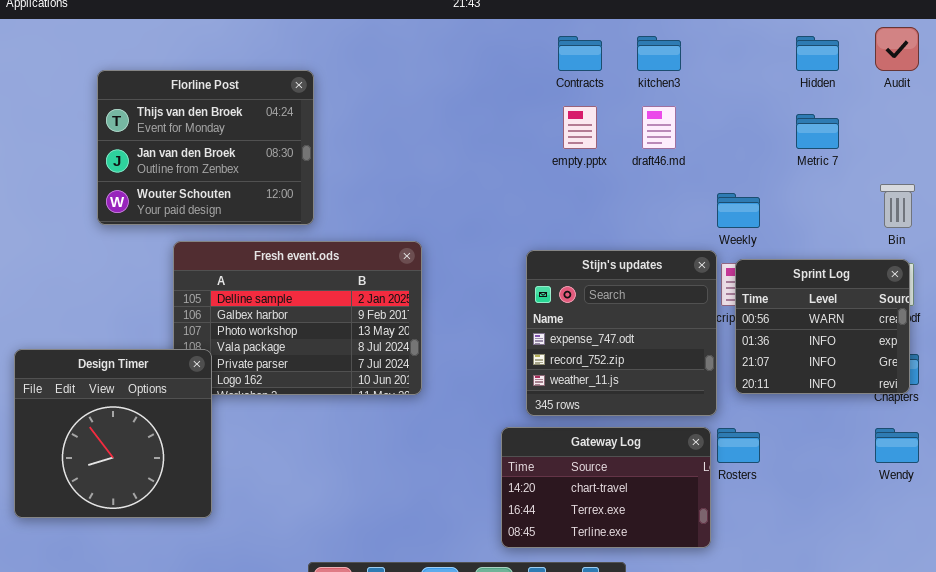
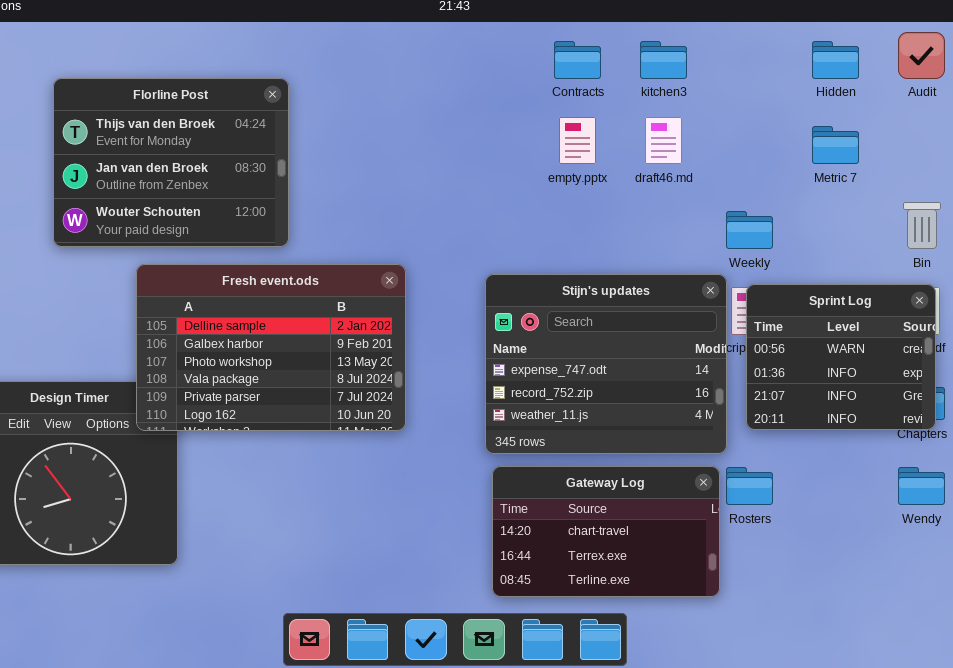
Fresh event.ods: [173,241,422,395] -> [136,264,406,431], raised
Stijn's updates: [526,250,717,416] -> [485,274,727,454], resized

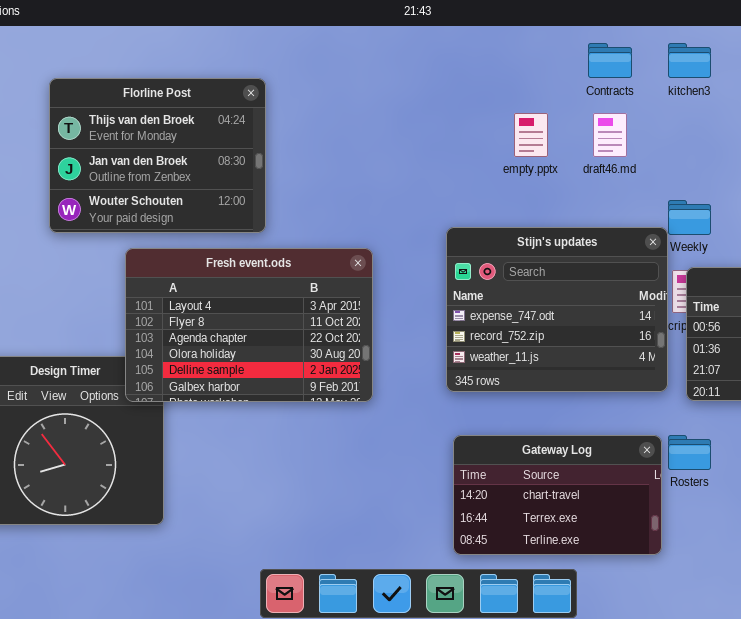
Contracts: [554,41,601,79] -> [588,43,632,78], moved
kitchen3: [640,41,687,79] -> [668,43,711,78], moved
Fresh event.ods: [136,264,406,431] -> [125,248,373,402], scrolled up 4 rows
Stijn's updates: [485,274,727,454] -> [446,227,668,392], moved

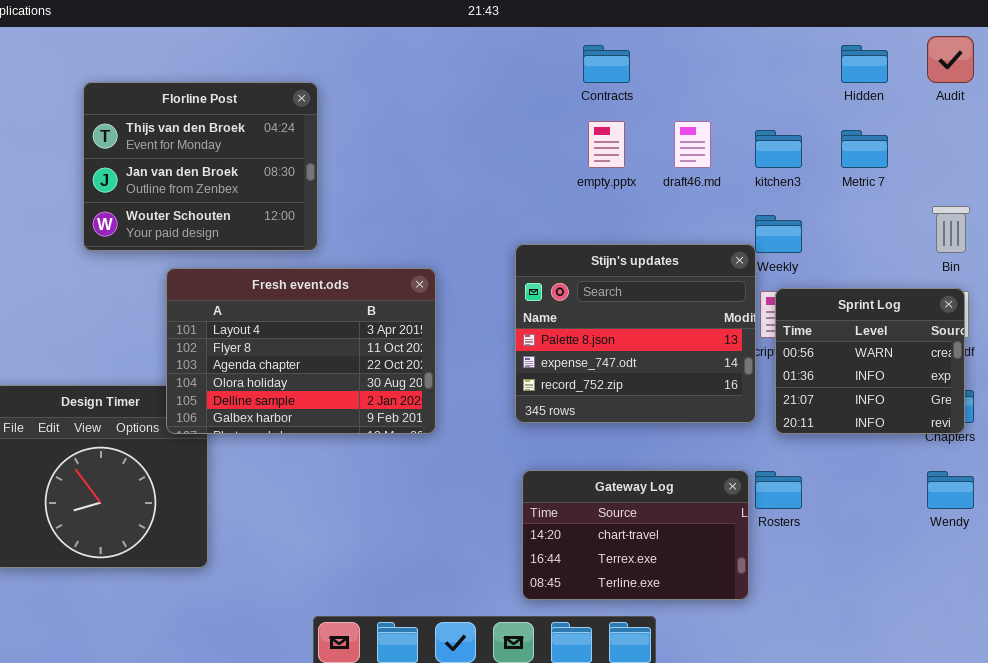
Contracts: [588,43,632,78] -> [583,45,630,83], moved
kitchen3: [668,43,711,78] -> [755,130,802,168], moved
Stijn's updates: [446,227,668,392] -> [515,244,756,423], scrolled up 1 row

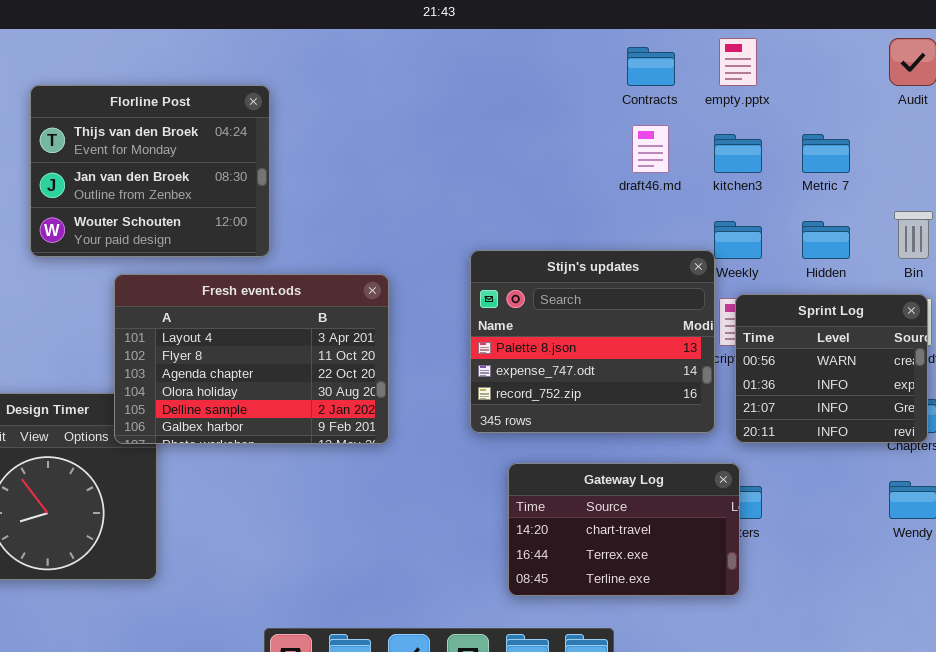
Contracts: [583,45,630,83] -> [627,47,675,86], moved
Hidden: [841,45,888,83] -> [802,221,850,259], moved
empty.pptx: [588,121,625,168] -> [719,38,757,86], moved
Gateway Log: [522,470,749,600] -> [508,463,740,596], moved

